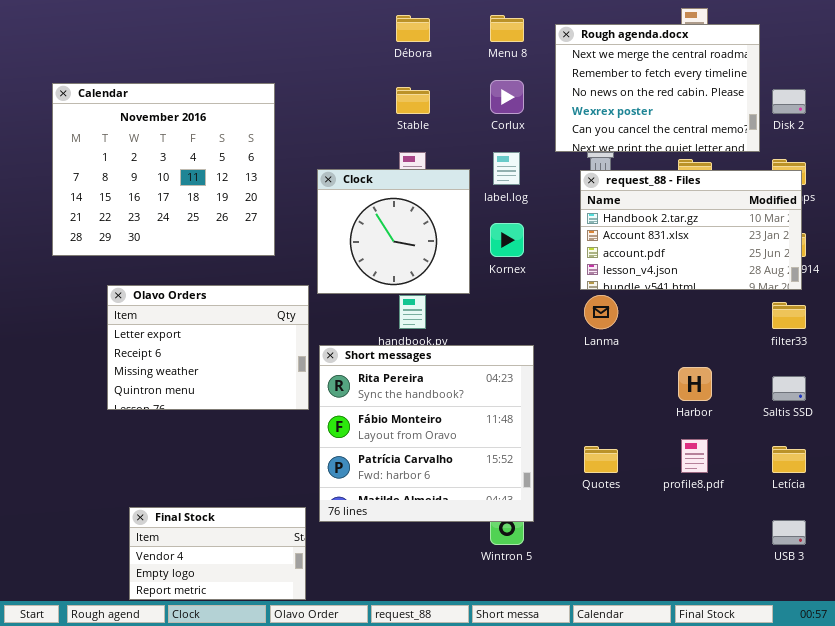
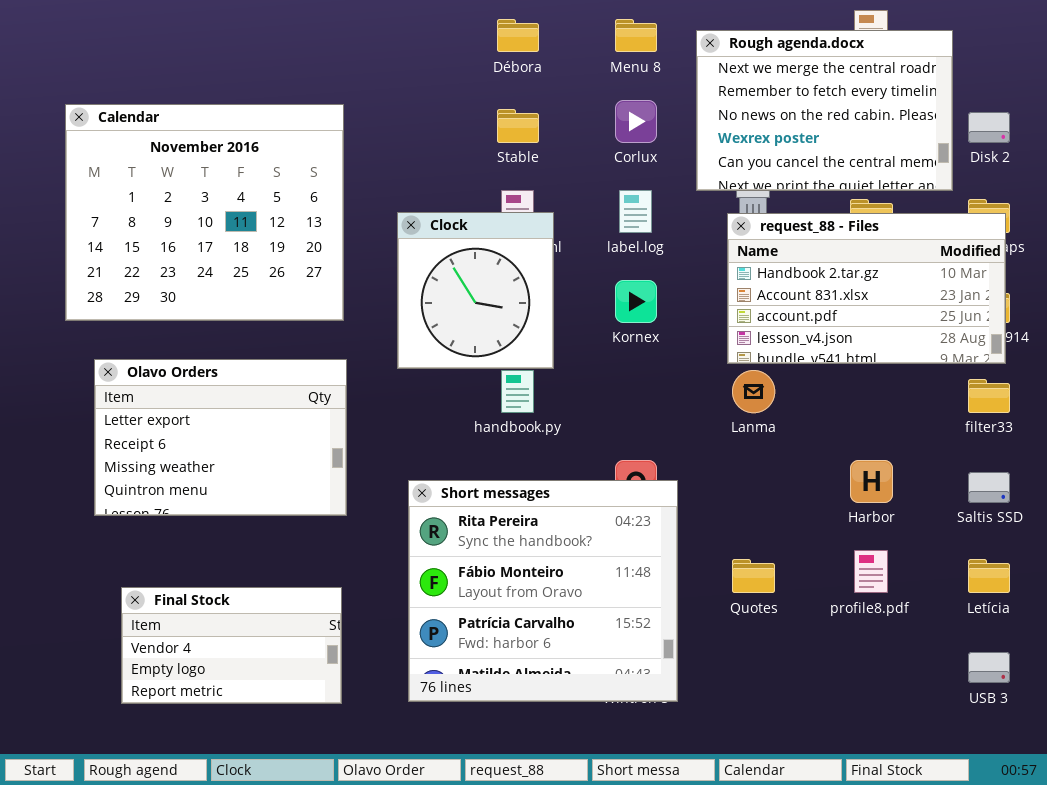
Clock: [317,169,470,294] -> [397,212,554,369], resized
Olavo Orders: [107,285,309,410] -> [94,359,347,516], moved
Short messages: [319,345,534,522] -> [408,480,678,702], moved
Final Stock: [129,507,306,600] -> [121,587,342,704], moved

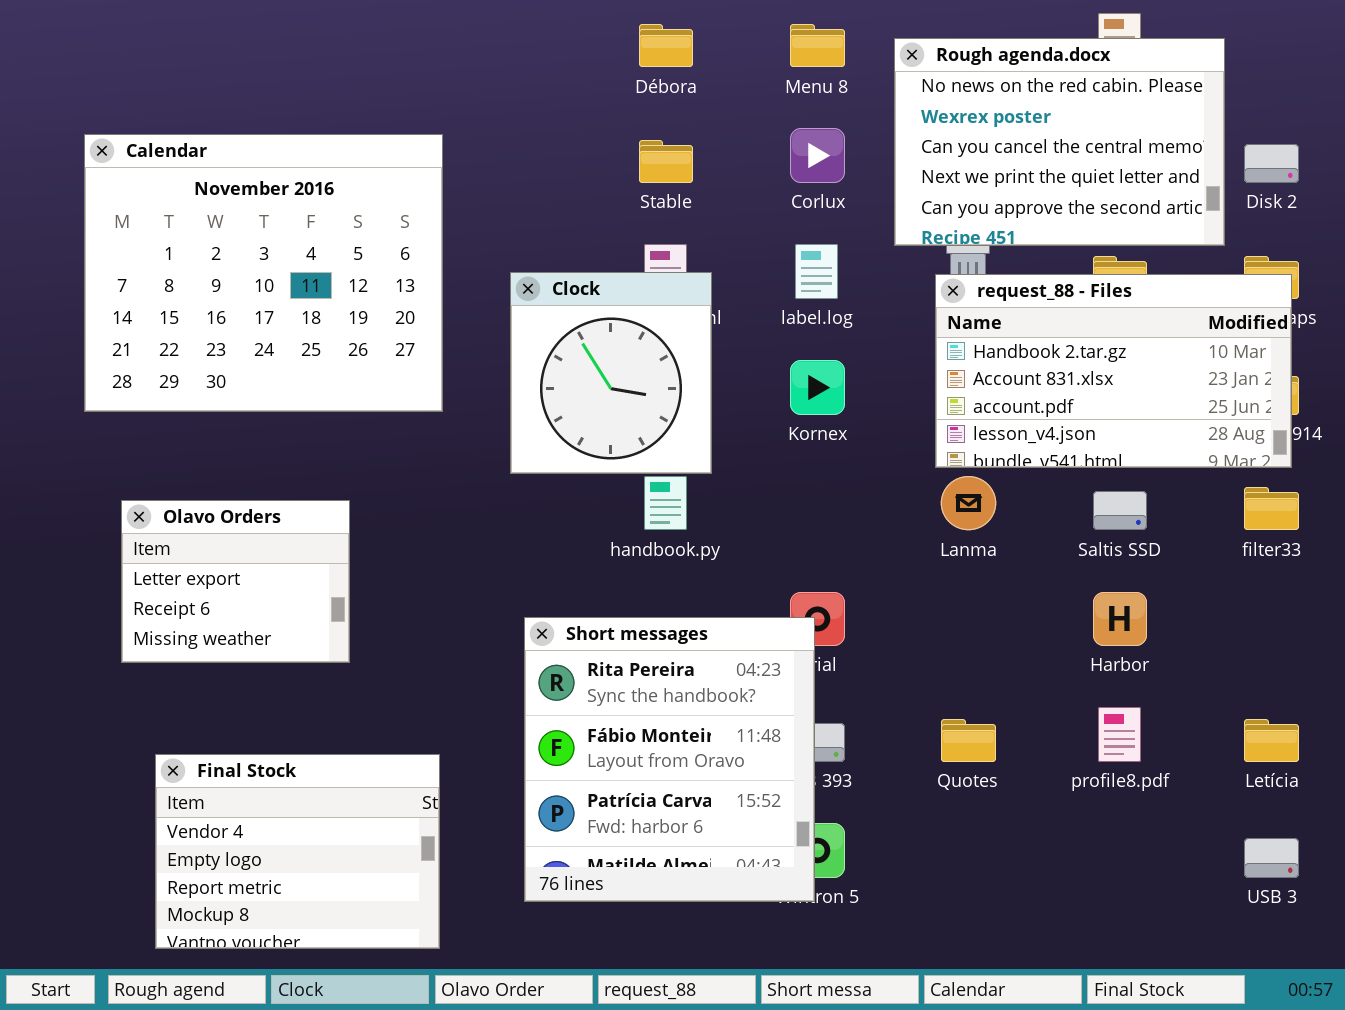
Rough agenda.docx: [696,30,953,191] -> [894,38,1225,246], scrolled down 2 rows
Olavo Orders: [94,359,347,516] -> [121,500,350,663], resized
Saltis SSD: [968,472,1010,503] -> [1093,491,1147,530], moved
Short messages: [408,480,678,702] -> [524,617,815,902], resized
Final Stock: [121,587,342,704] -> [155,754,440,949], resized

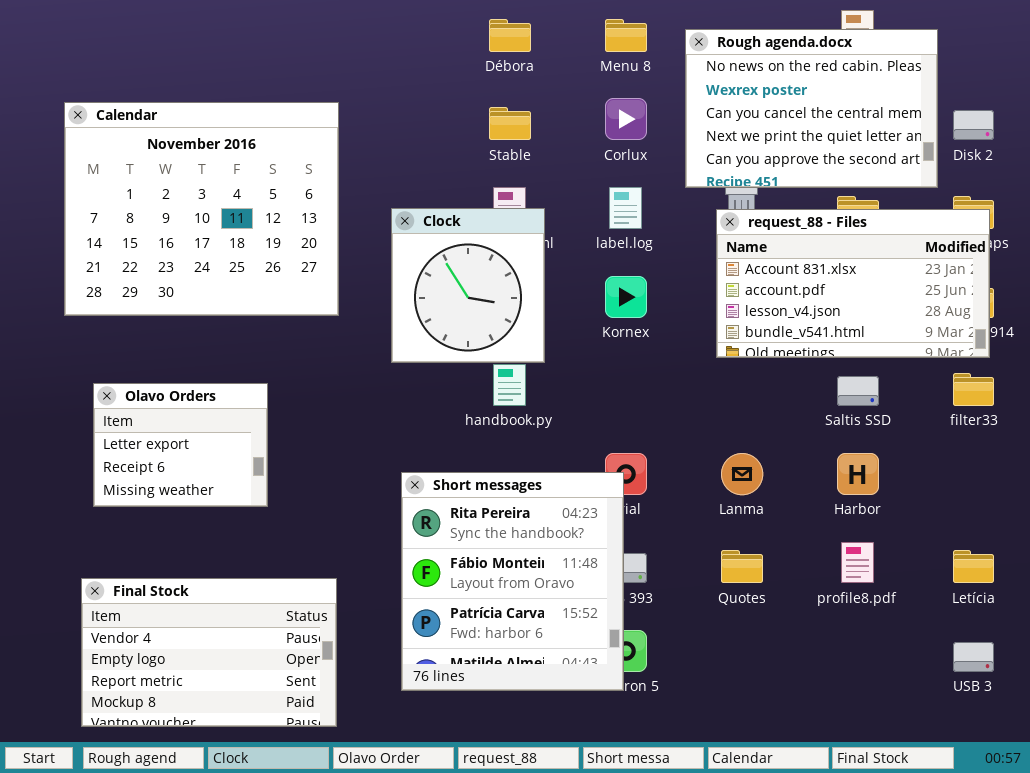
request_88 - Files: [935,274,1292,468] -> [716,209,990,358], scrolled down 1 row
Lanma: [941,476,996,530] -> [721,453,763,495], moved
Final Stock: [155,754,440,949] -> [81,578,337,727], resized

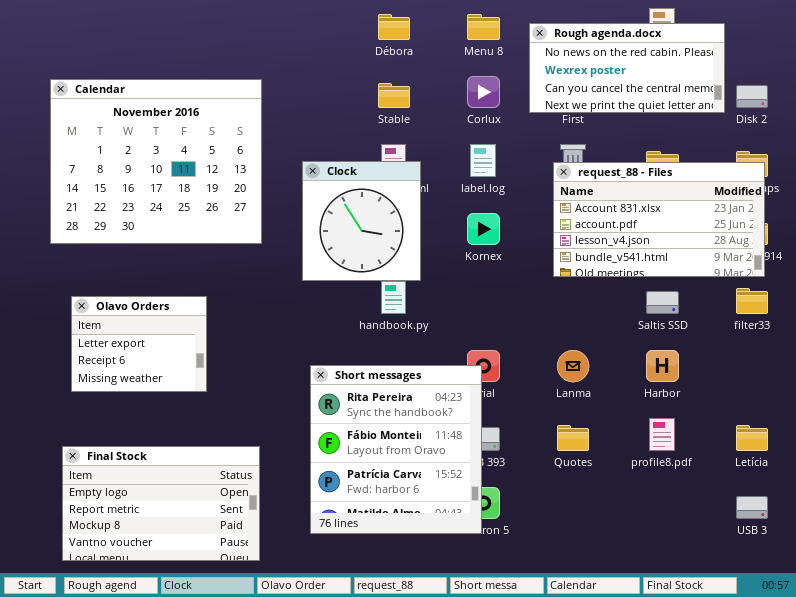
Rough agenda.docx: [685,29,938,188] -> [529,23,725,113], resized
Final Stock: [81,578,337,727] -> [62,446,260,561], scrolled down 1 row

